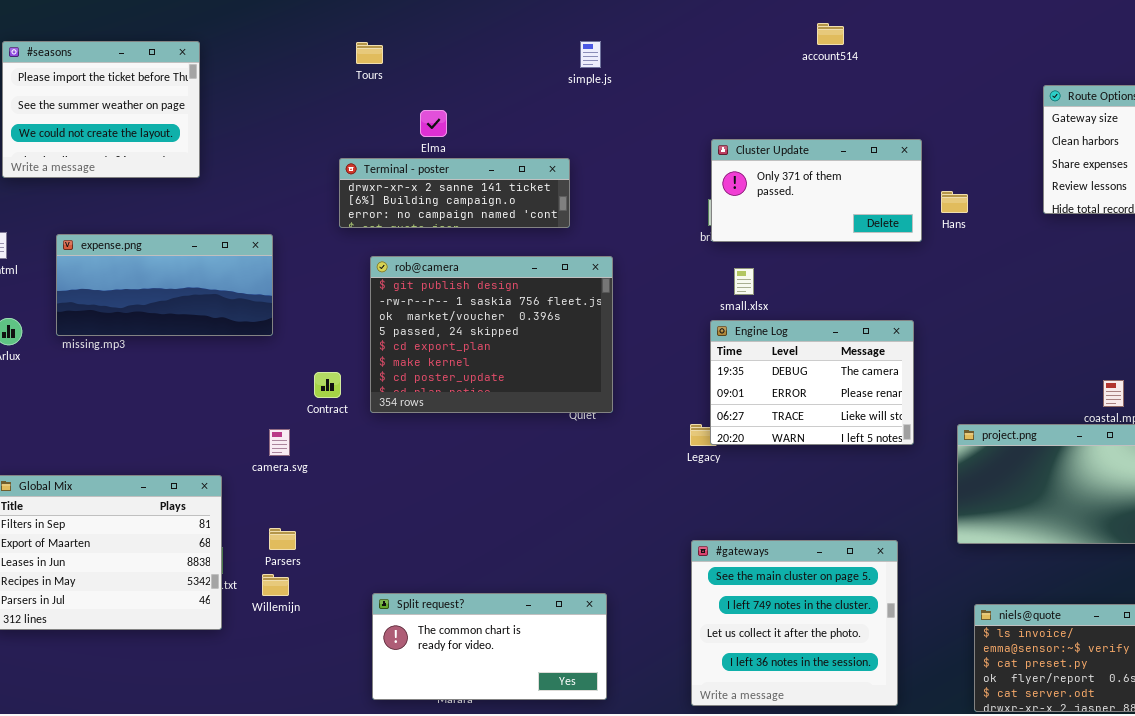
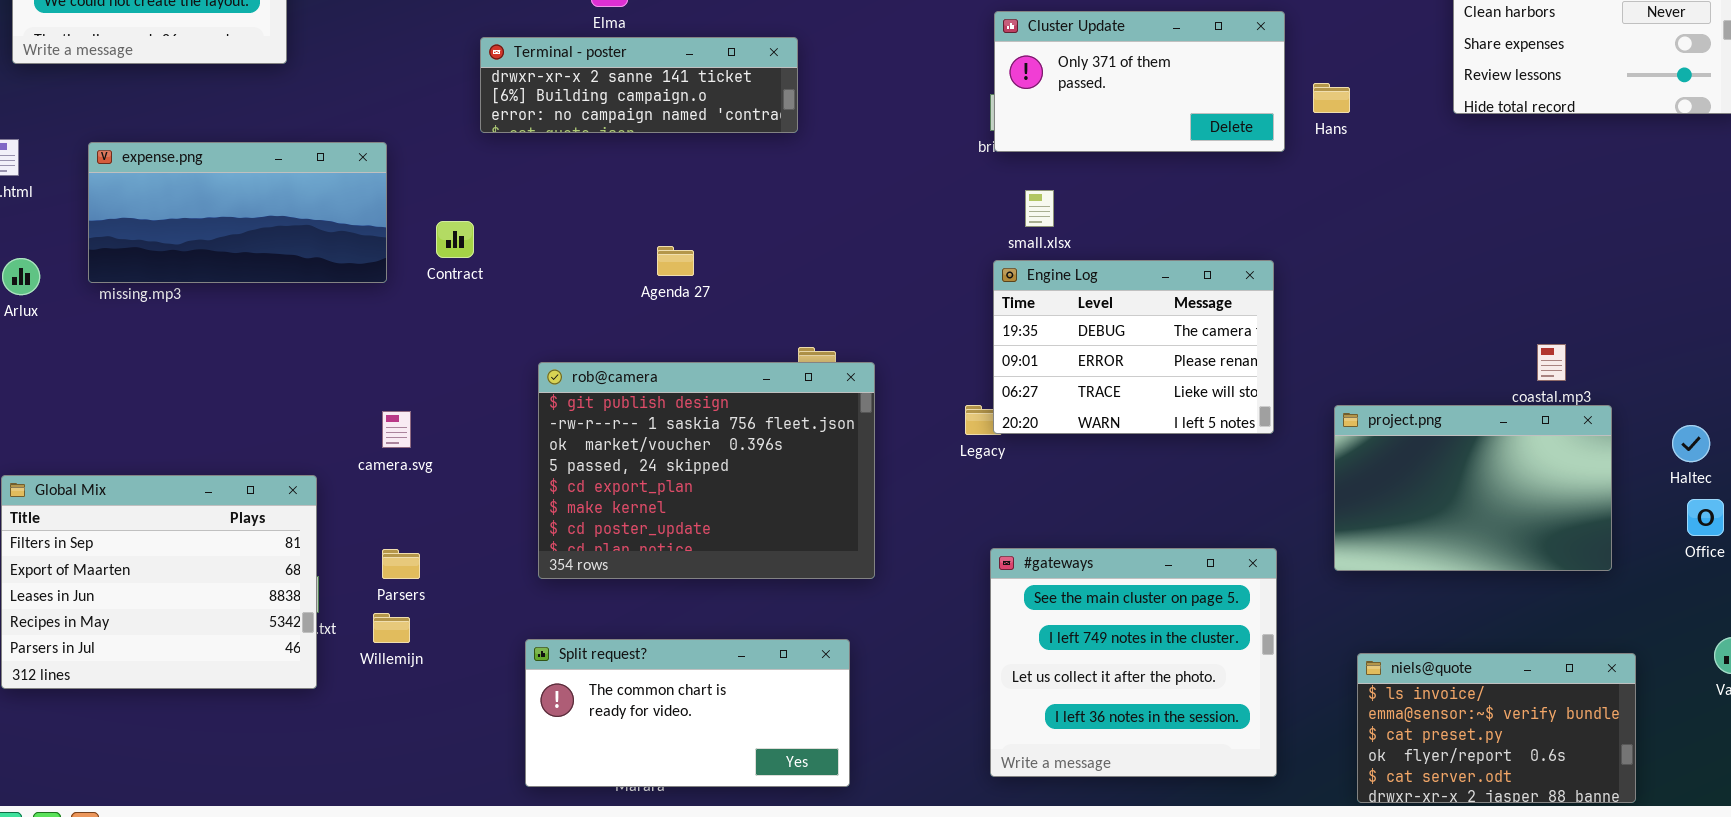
rob@camera: [370,256,613,413] -> [538,362,875,579], moved
Contract: [314,372,341,398] -> [436,221,474,258], moved
#gateways: [691,540,898,706] -> [990,548,1277,777], moved

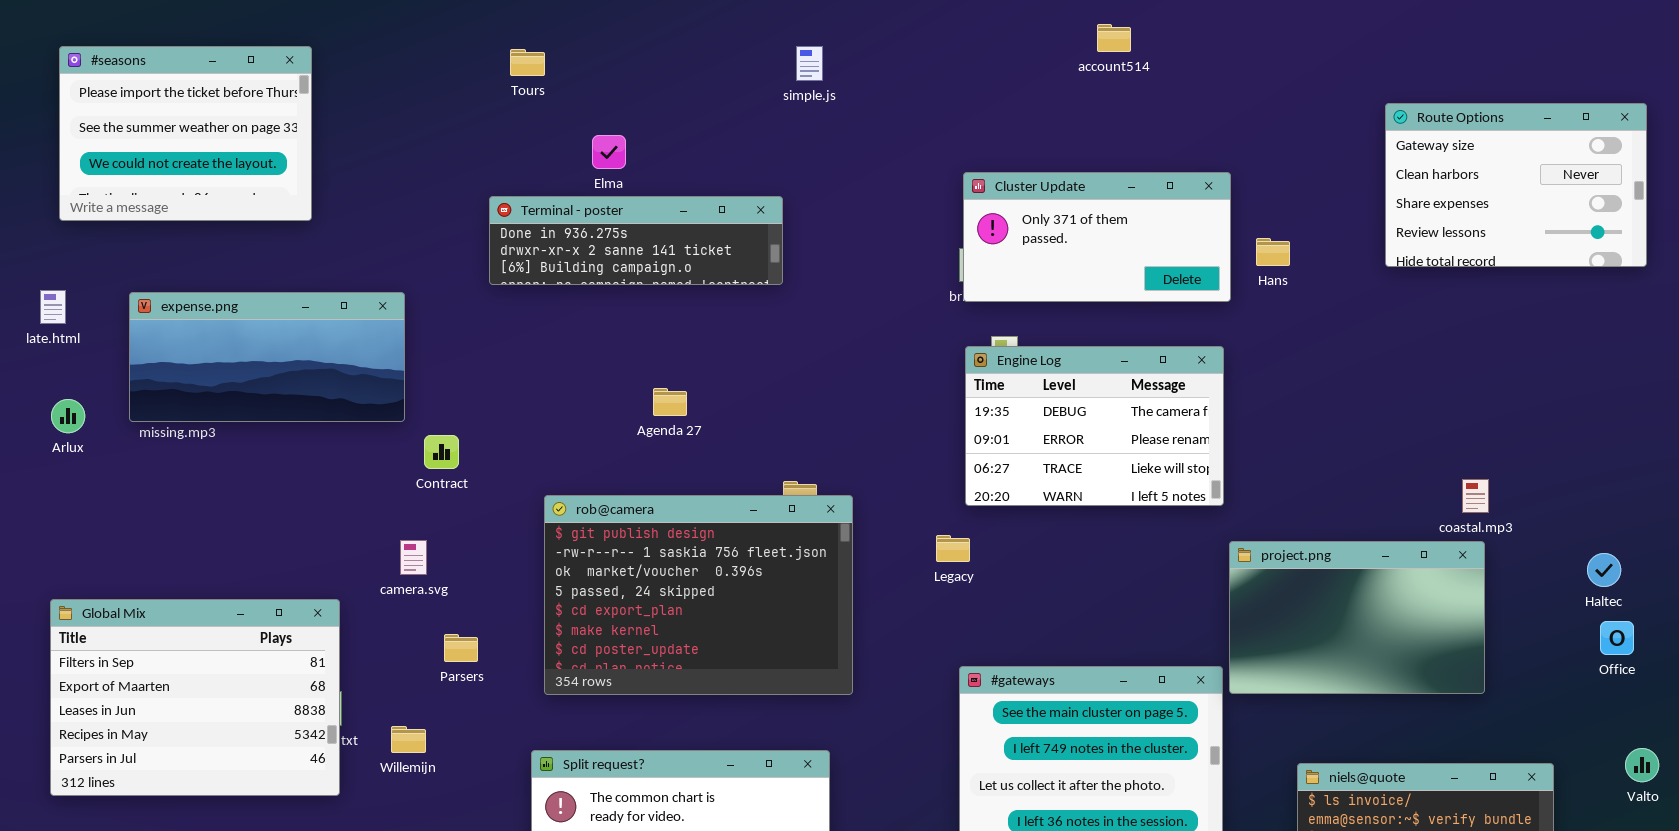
Terminal - poster: [480,37,798,133] -> [489,196,783,285], scrolled up 1 row
Contract: [436,221,474,258] -> [424,435,459,469], moved
Engine Log: [993,260,1274,434] -> [965,346,1224,506], moved
project.png: [1334,405,1612,571] -> [1229,541,1485,694], moved
Parsers: [382,549,420,579] -> [444,634,478,662], moved

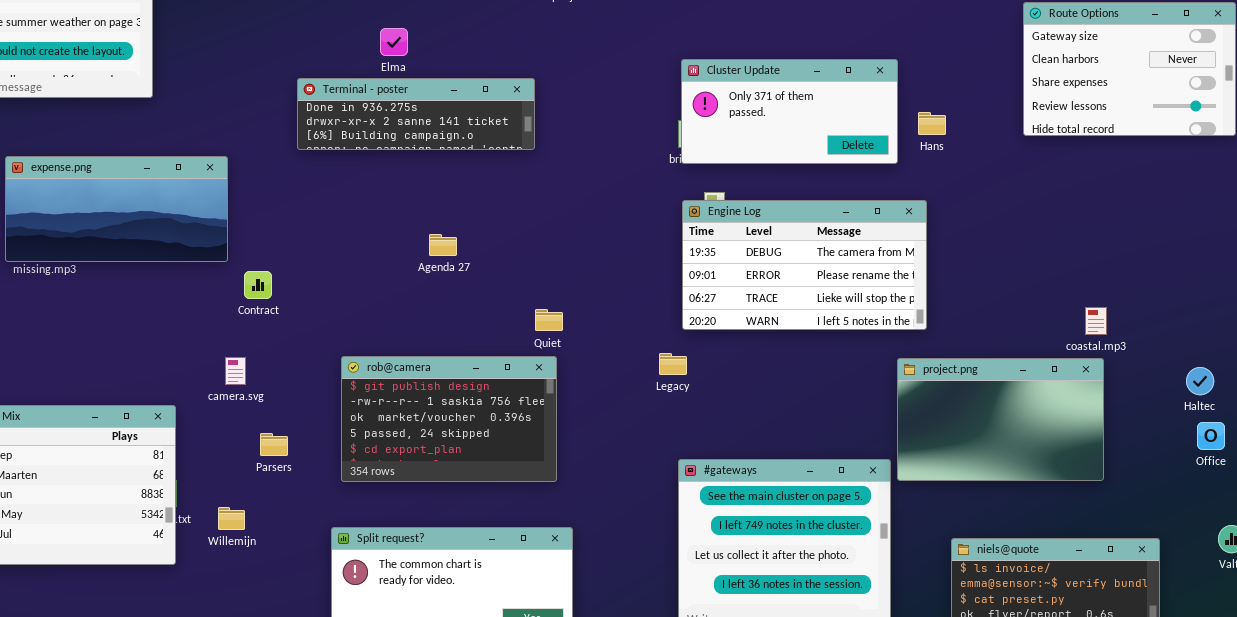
Engine Log: [965,346,1224,506] -> [682,200,927,330], resized
rob@camera: [544,495,853,695] -> [341,356,557,482], resized

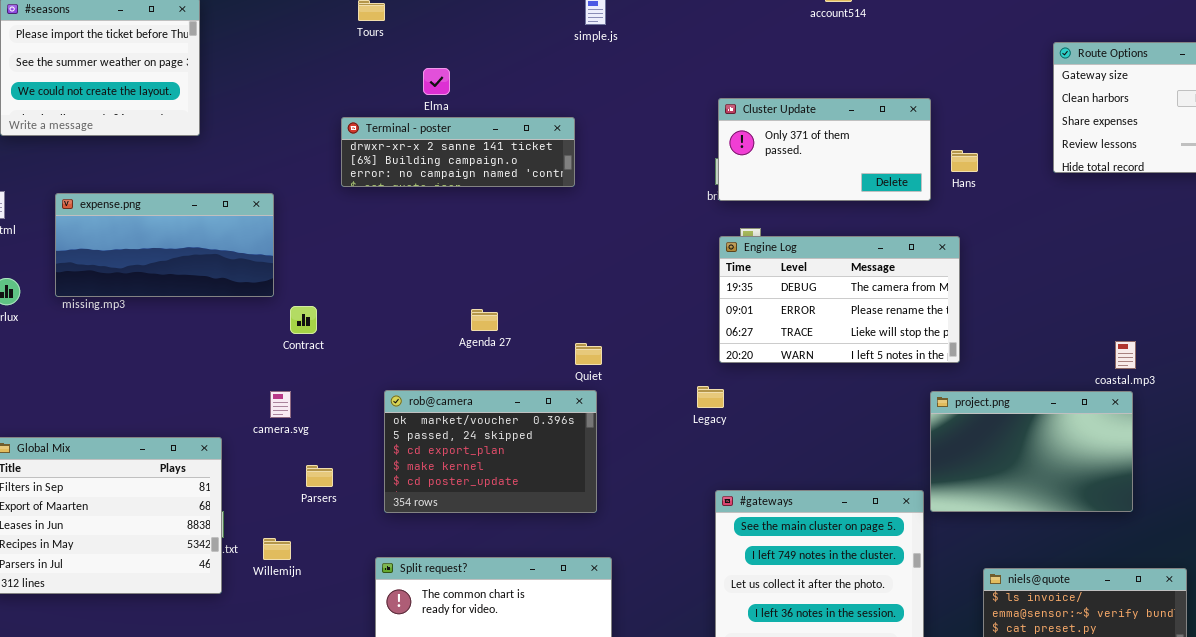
Terminal - poster: [297,78,535,150] -> [341,117,575,187], scrolled down 1 row
Agenda 27: [429,234,457,256] -> [471,309,498,331], moved
rob@camera: [341,356,557,482] -> [384,390,597,513], scrolled down 2 rows

